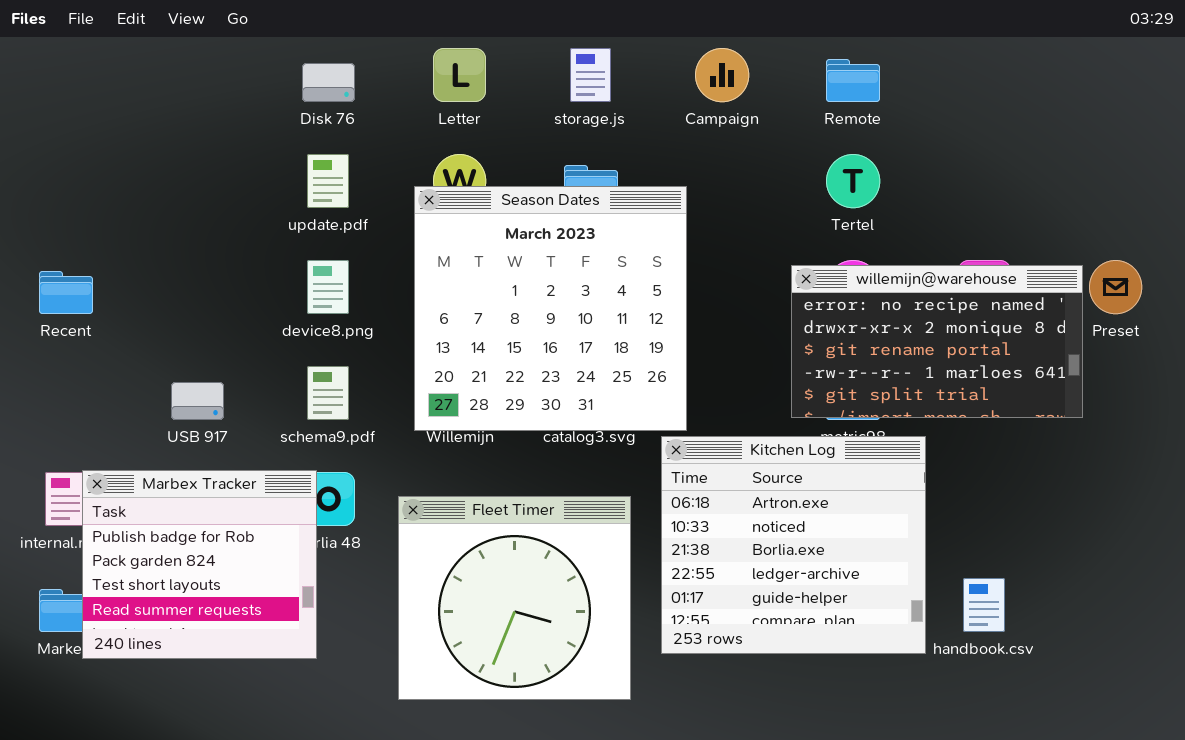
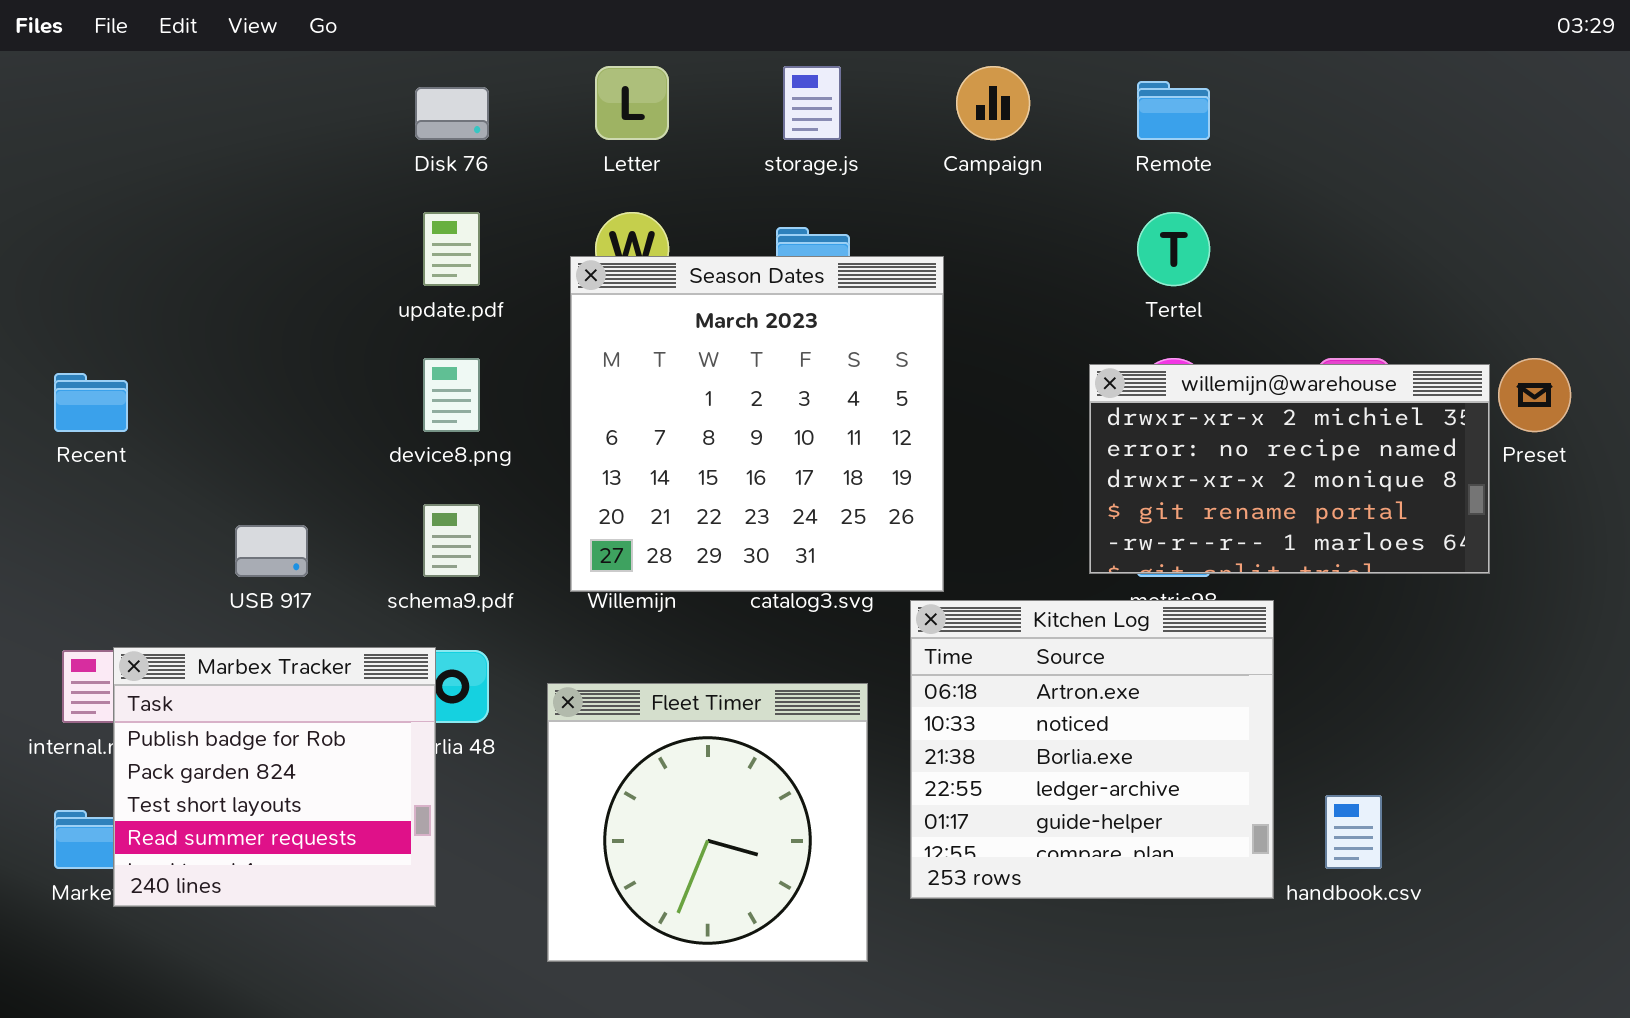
willemijn@warehouse: [791,265,1083,418] -> [1089,364,1490,574], scrolled up 1 row

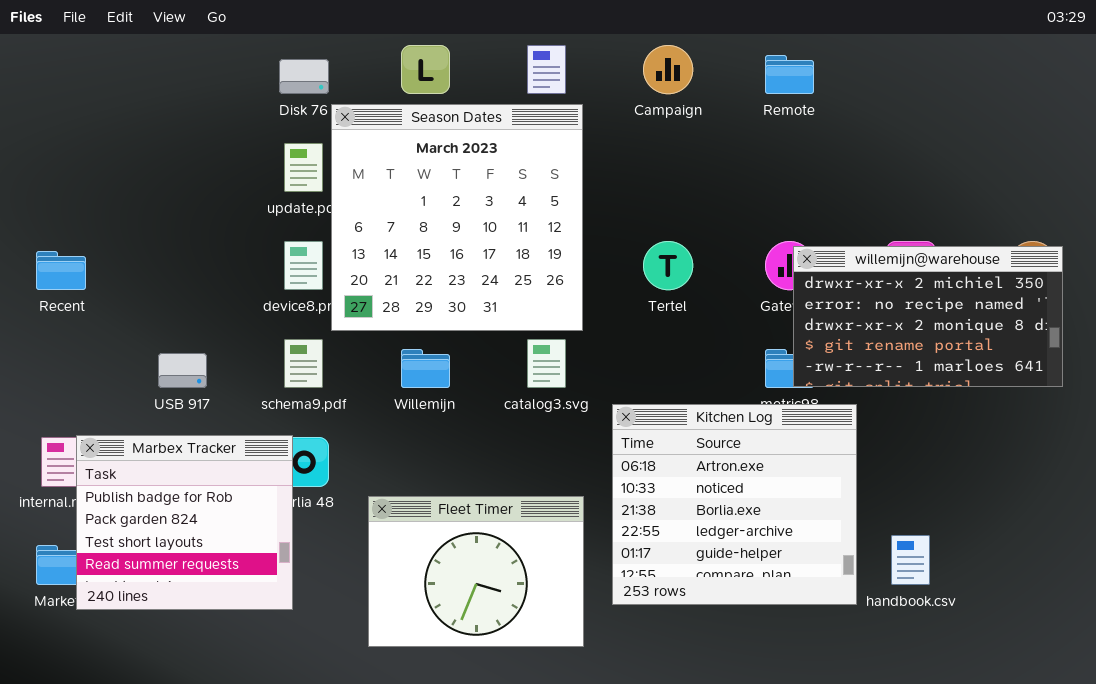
Tertel: [1137,212,1210,286] -> [643,241,693,290], moved
Season Dates: [570,256,944,592] -> [331,104,583,331], moved
willemijn@warehouse: [1089,364,1490,574] -> [793,246,1063,387], moved
Fleet Timer: [547,683,868,962] -> [368,496,584,647], resized

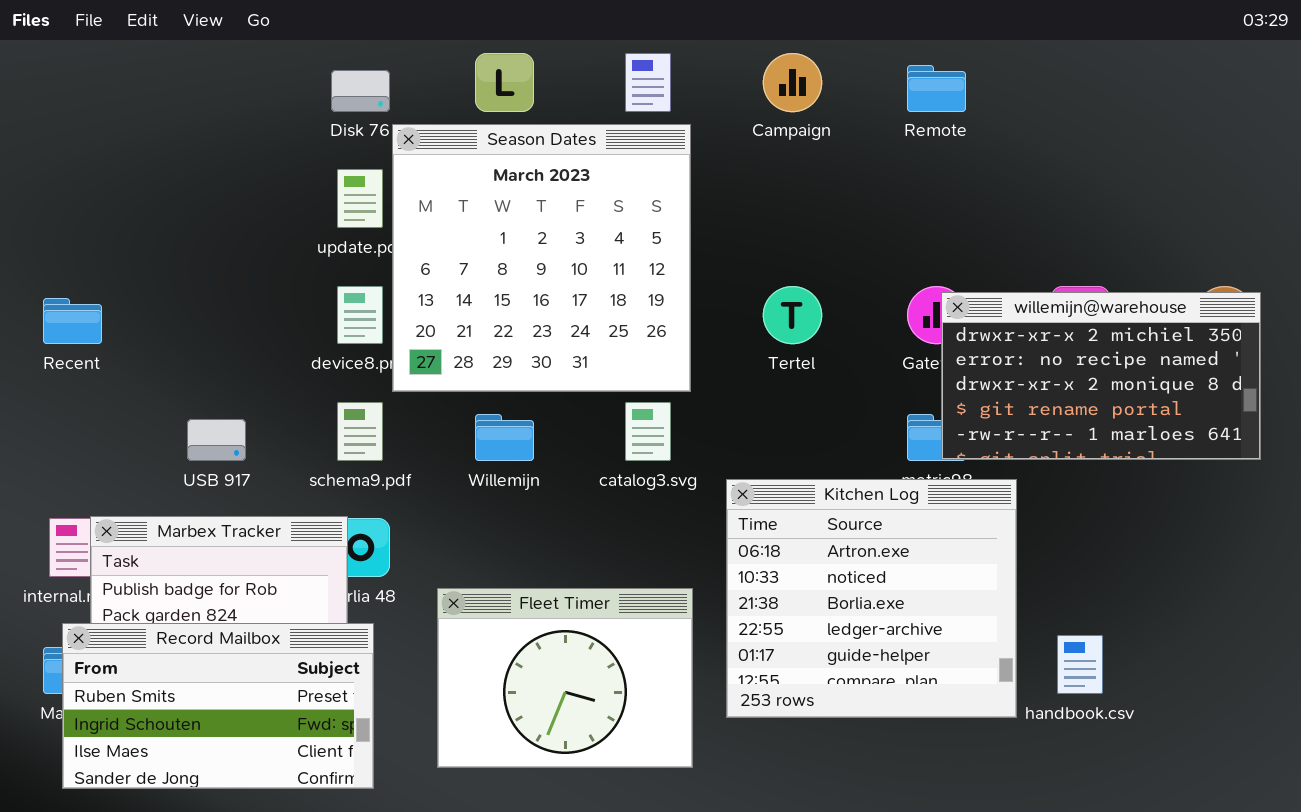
Record Mailbox: none -> [62,623,374,789], opened

